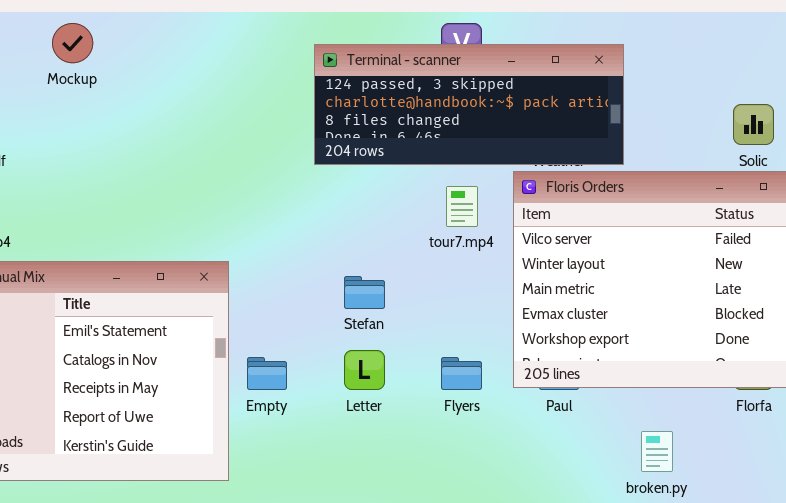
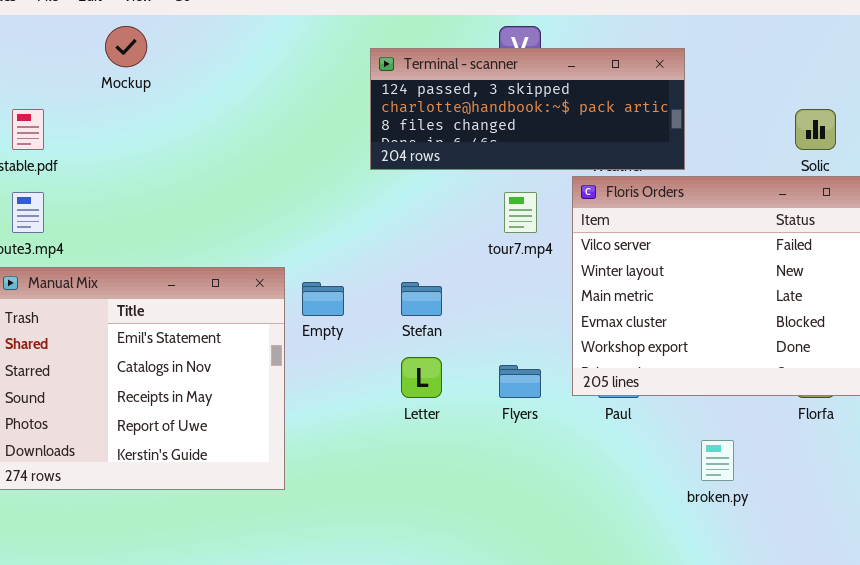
Empty: [247,357,287,390] -> [302,282,344,316], moved

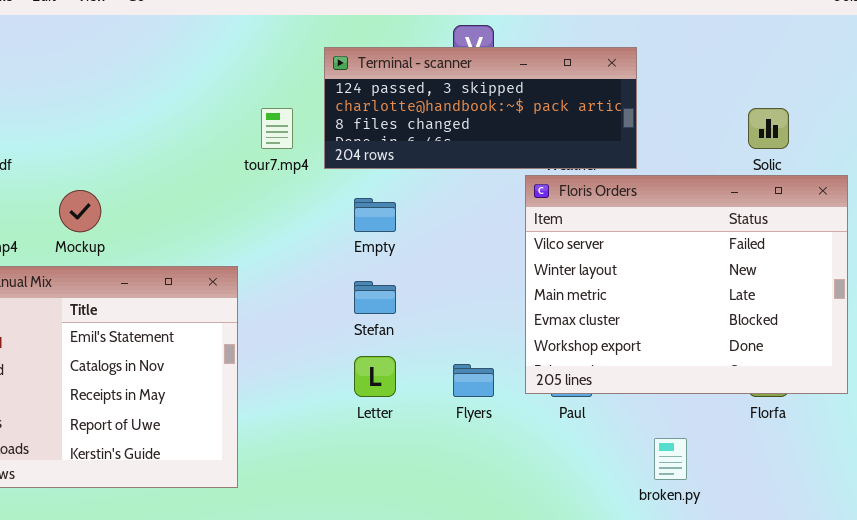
Mockup: [105,26,147,67] -> [59,190,101,232], moved
tour7.mp4: [504,192,537,233] -> [261,108,293,149], moved
Empty: [302,282,344,316] -> [354,198,396,232], moved

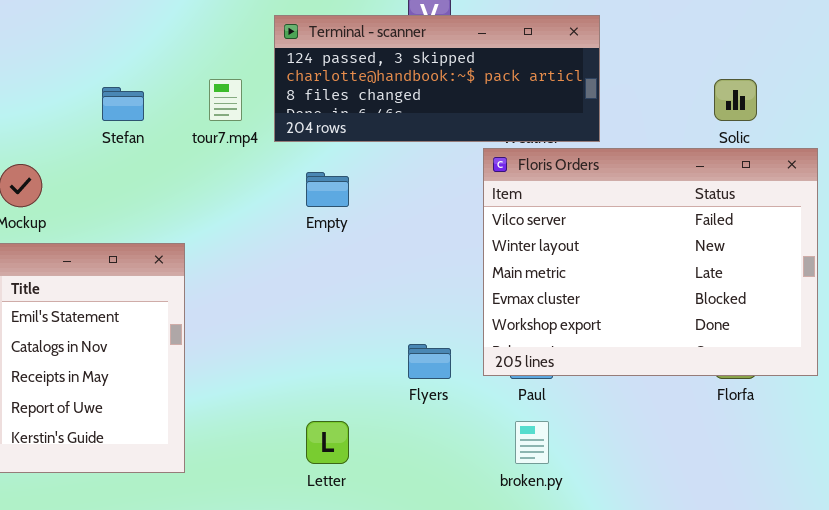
Stefan: [354,281,396,314] -> [102,87,144,121], moved
Letter: [354,356,396,397] -> [306,421,349,464], moved
broken.py: [654,438,687,480] -> [515,421,549,464], moved

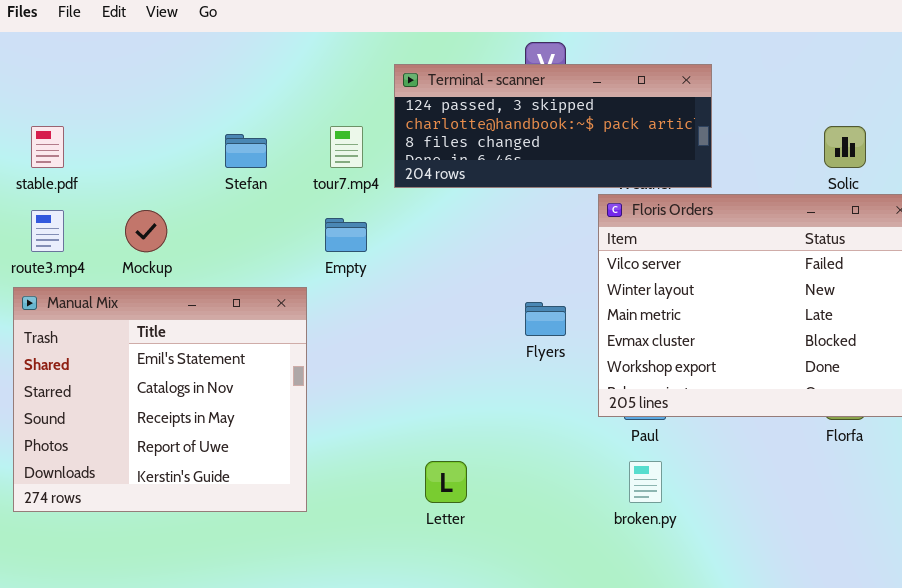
Empty: [306,172,349,207] -> [325,218,367,252], moved
Flyers: [408,344,451,379] -> [525,302,566,336], moved

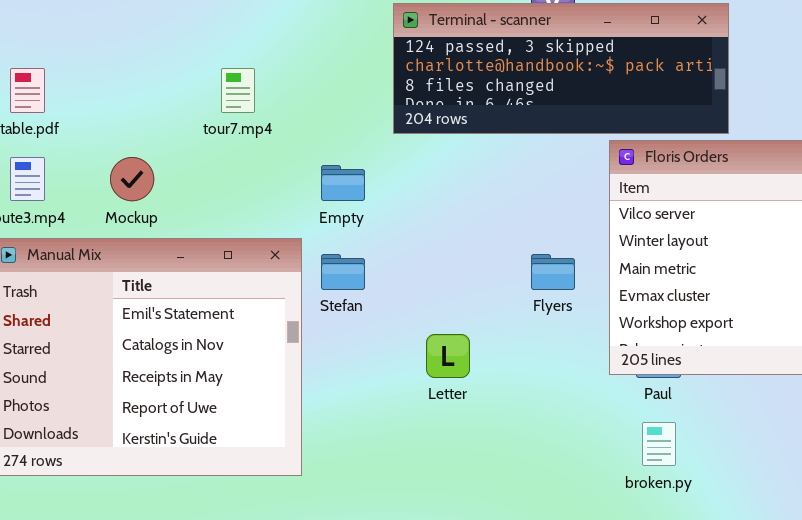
tour7.mp4: [330,126,363,168] -> [221,68,255,113], moved
Stefan: [225,134,267,168] -> [321,254,365,290], moved
Letter: [425,461,467,503] -> [426,334,470,378], moved

